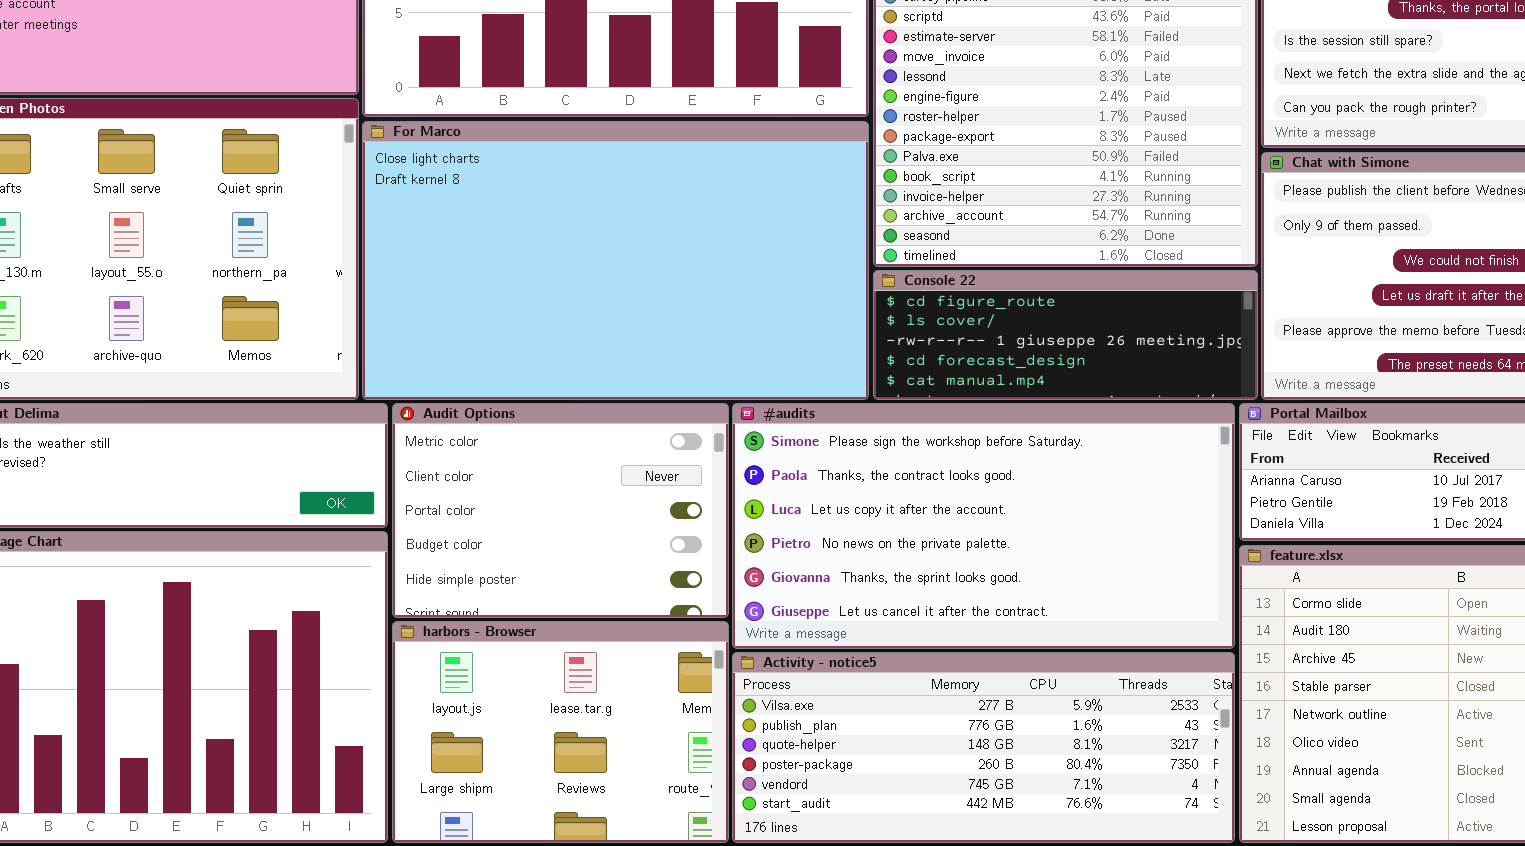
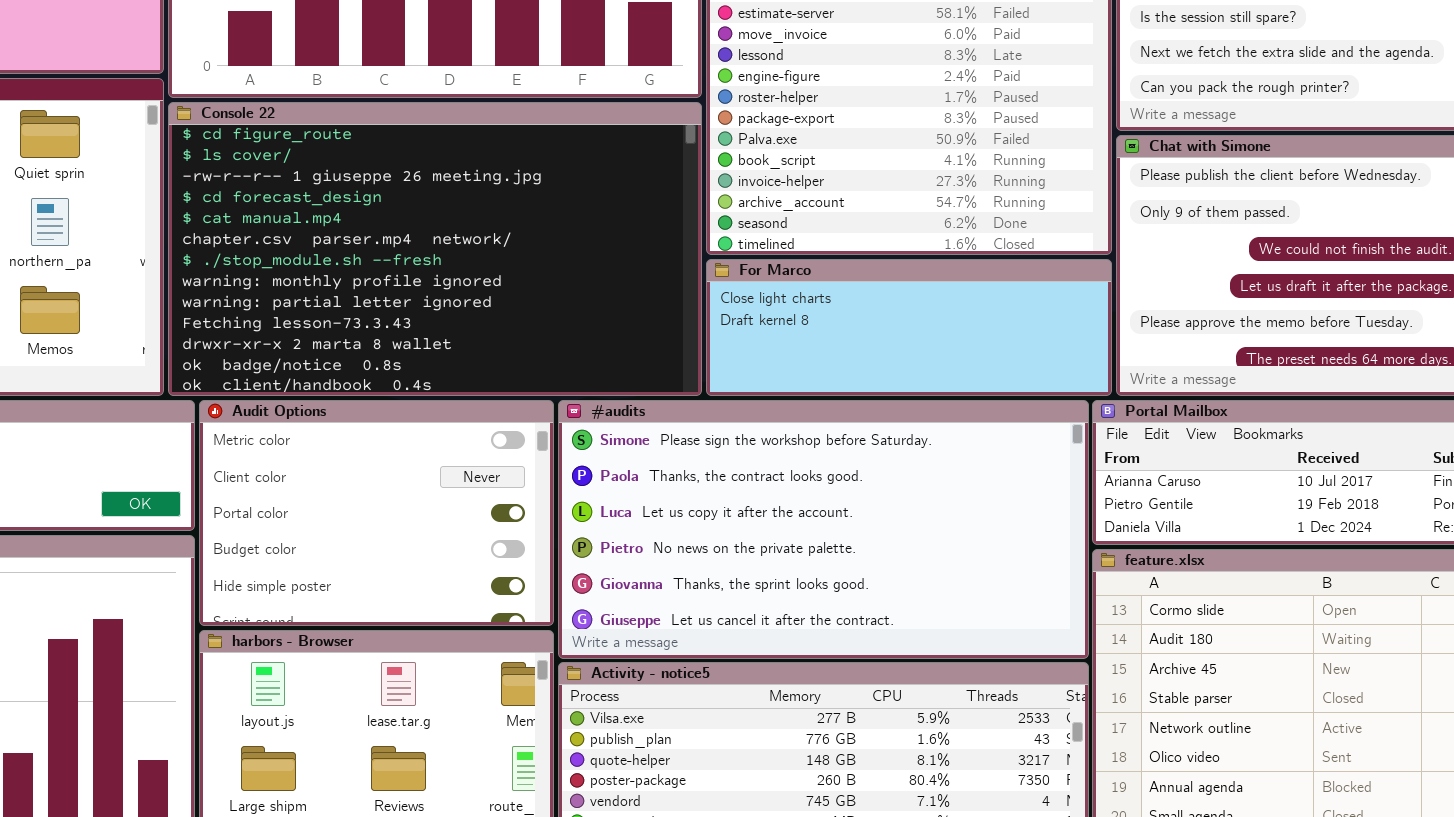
For Marco: [362,121,869,400] -> [706,259,1112,396], moved, resized
Console 22: [873,270,1258,400] -> [168,102,702,396], moved, resized

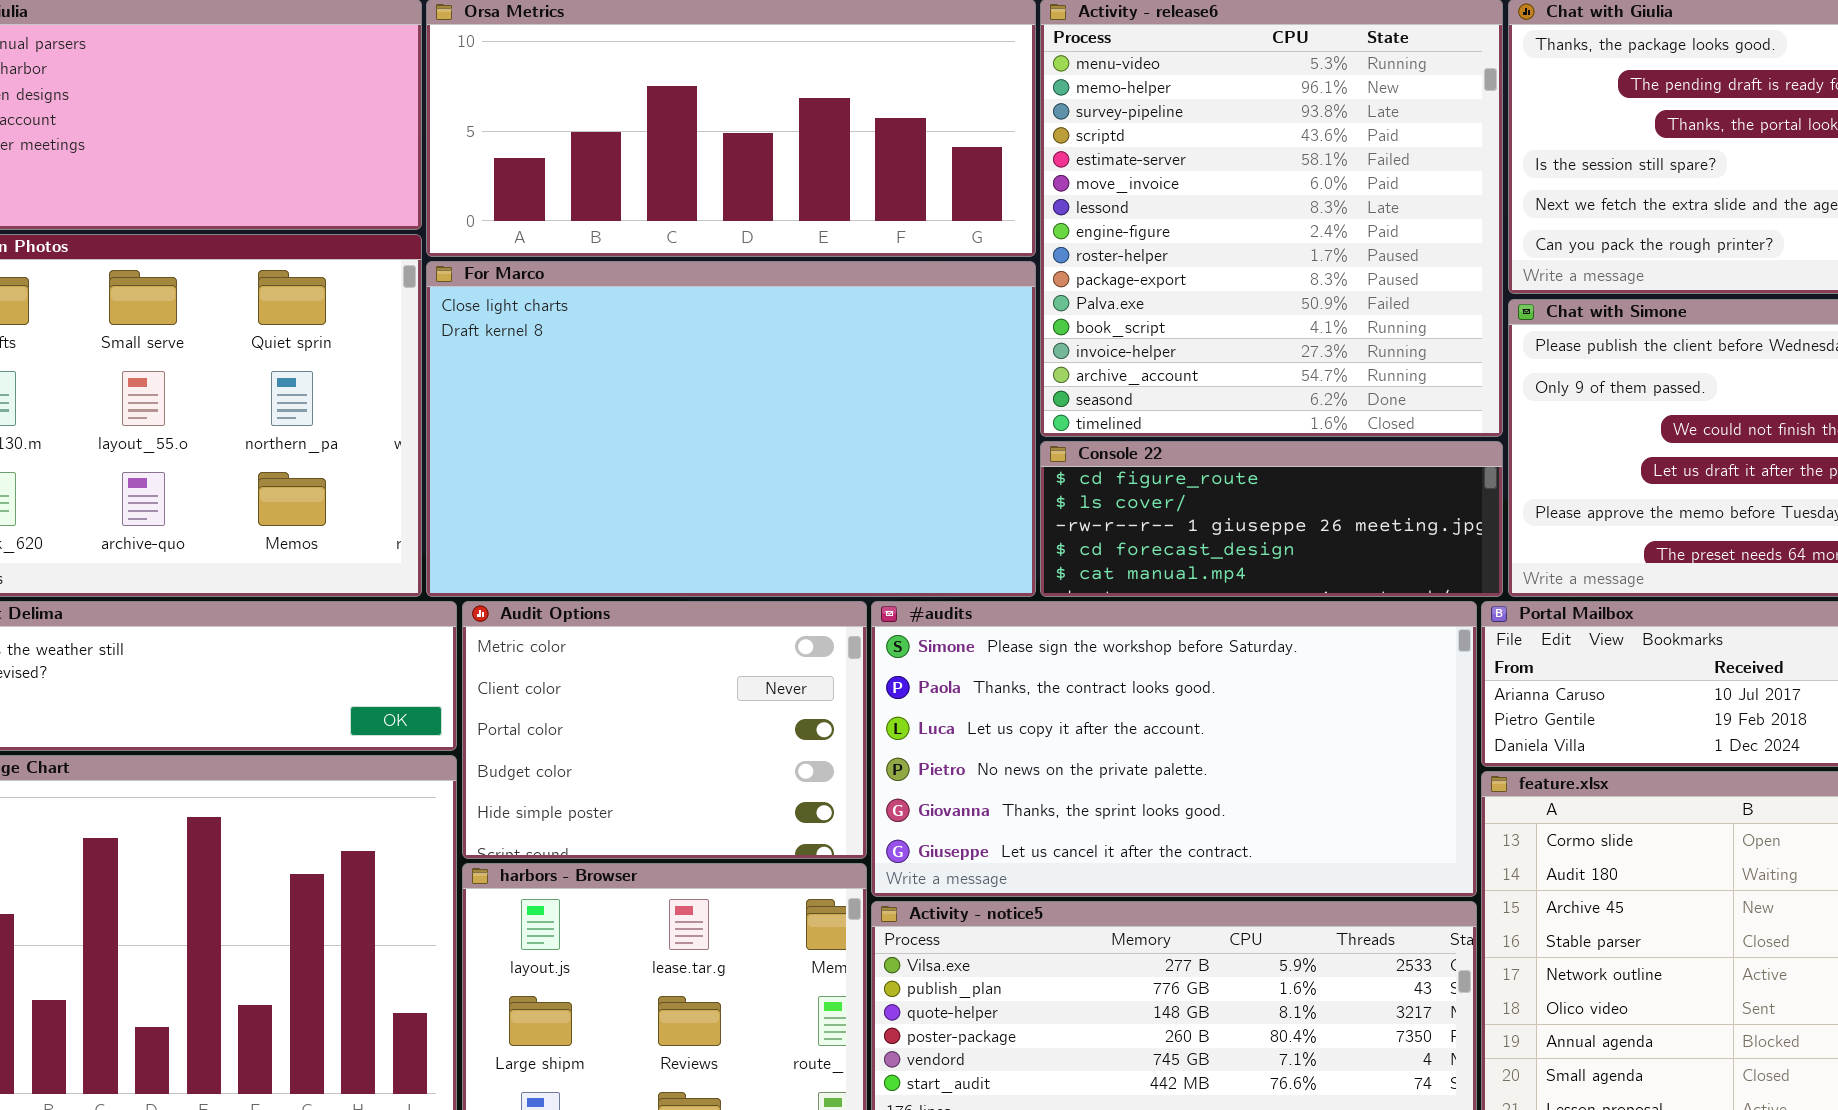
Console 22: [168,102,702,396] -> [1040,441,1503,597], moved, resized
For Marco: [706,259,1112,396] -> [426,261,1036,597], moved, resized

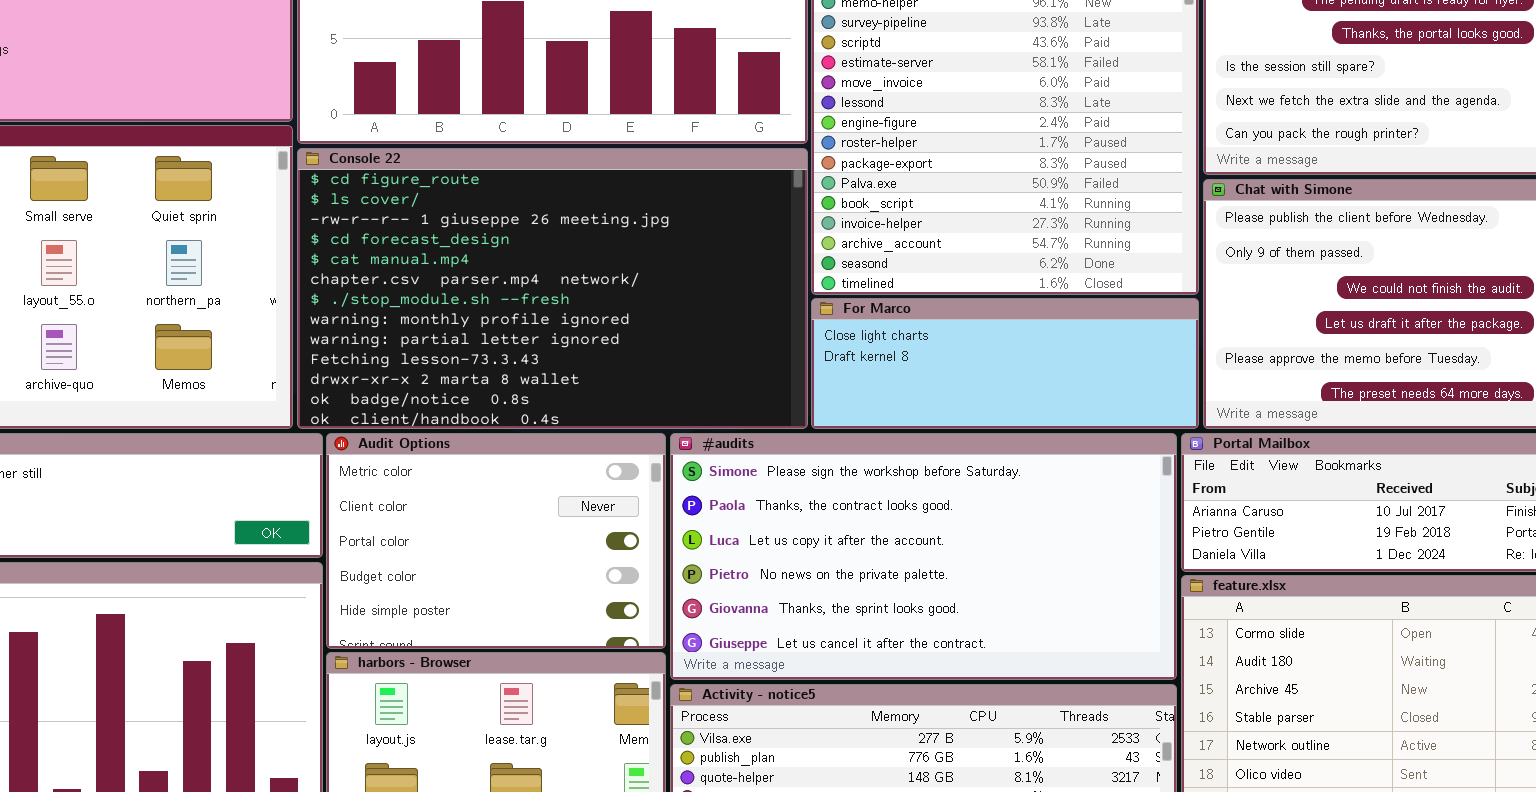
For Marco: [426,261,1036,597] -> [811,298,1199,429], moved, resized
Console 22: [1040,441,1503,597] -> [297,148,808,429], moved, resized

